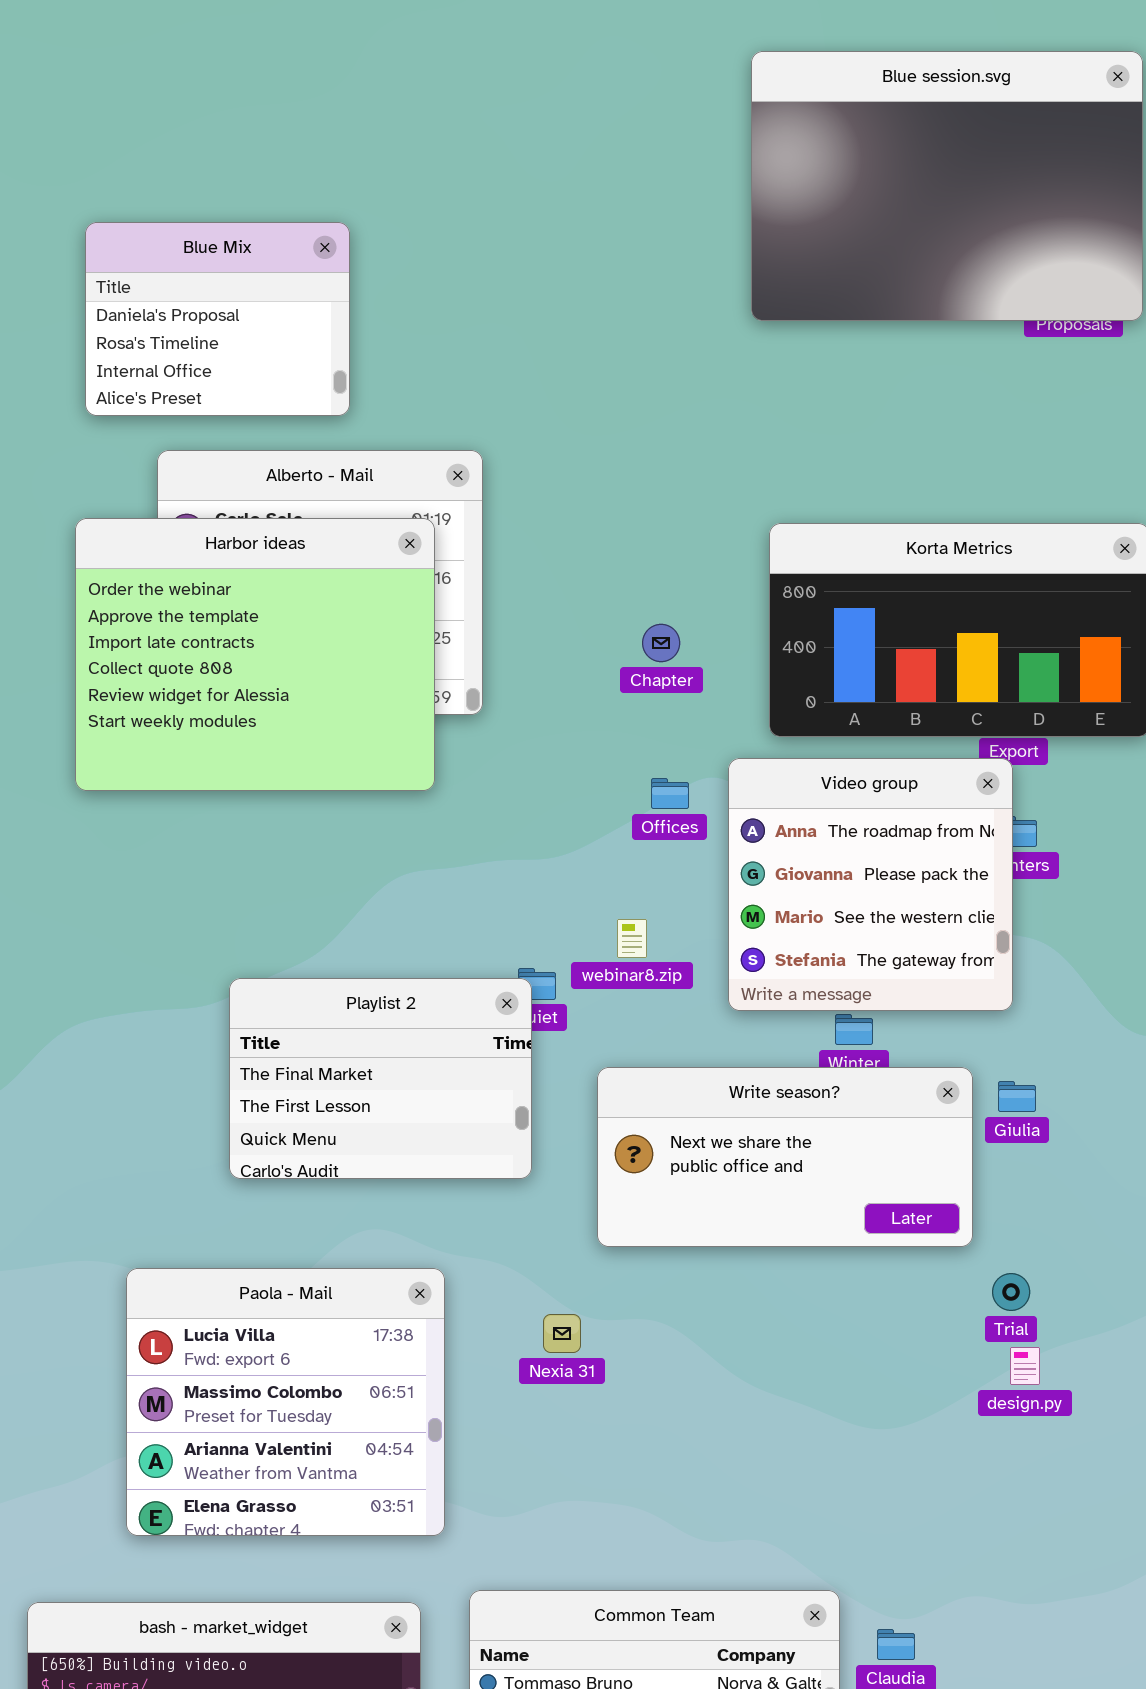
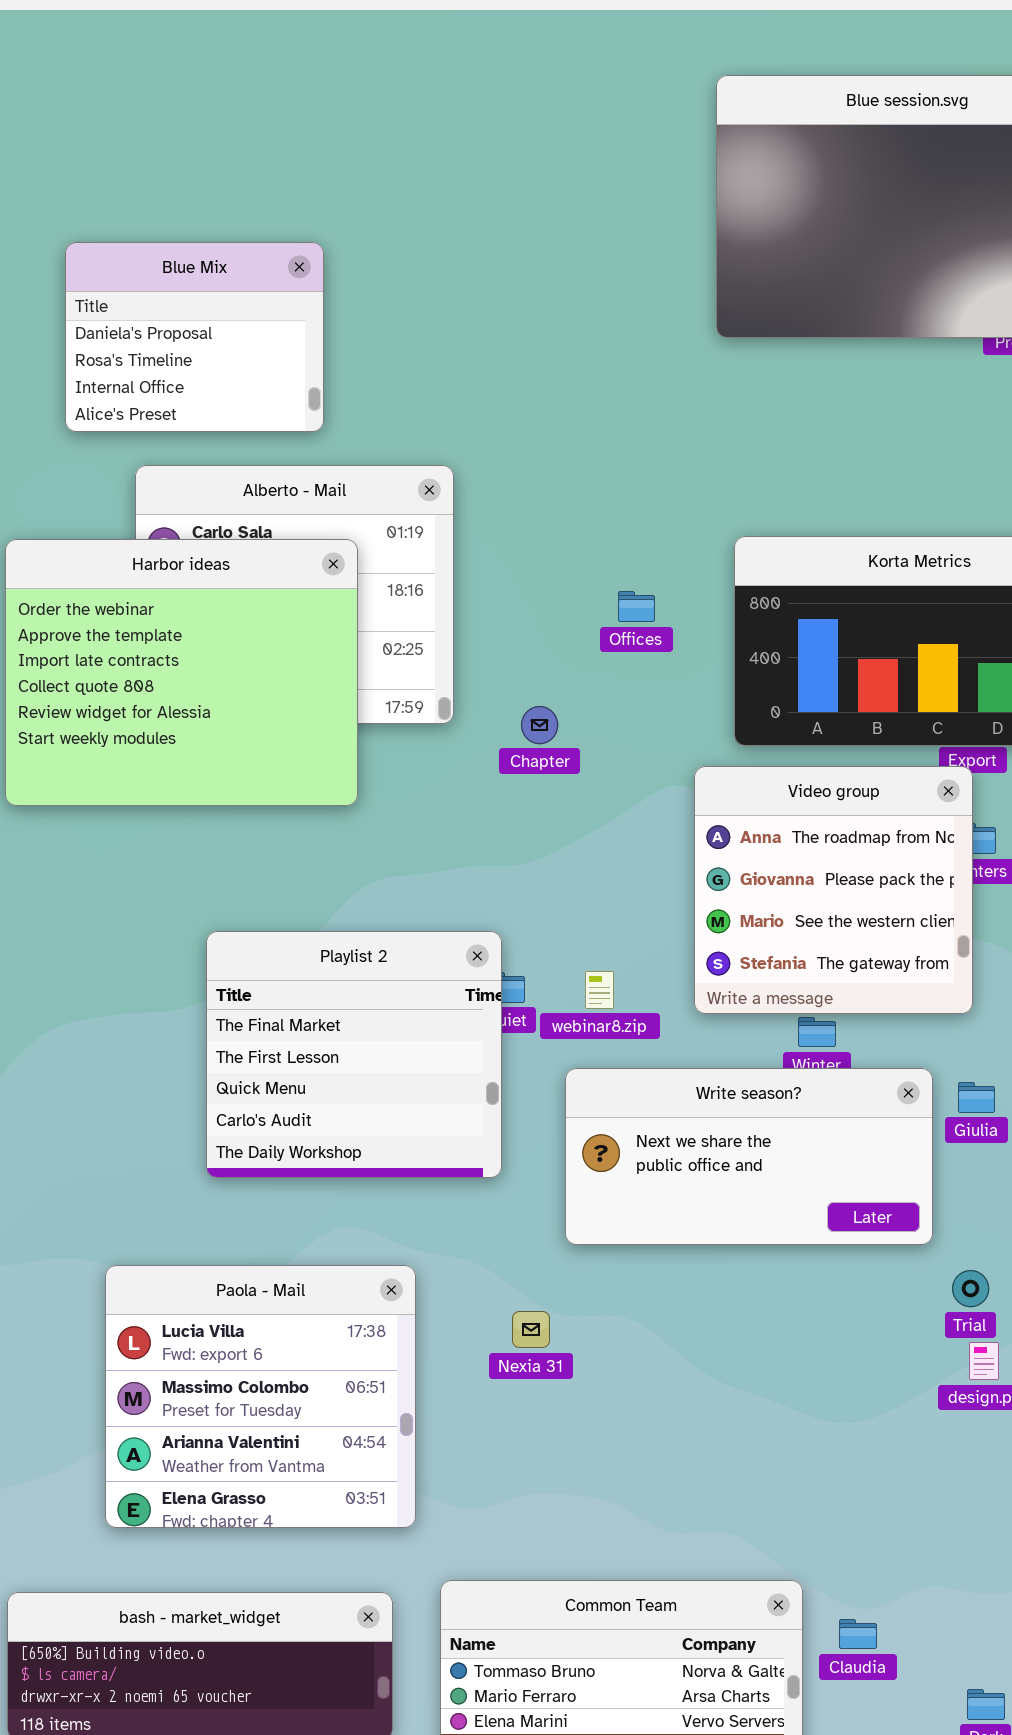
Harbor ideas: [75,518,435,791] -> [5,539,358,806], moved
Chapter: [642,624,680,662] -> [521,706,558,744], moved
Offices: [651,778,689,809] -> [618,591,655,622], moved
webinar8.zip: [617,919,647,958] -> [585,971,614,1009], moved
Playlist 2: [229,978,532,1179] -> [206,931,502,1178], resized

